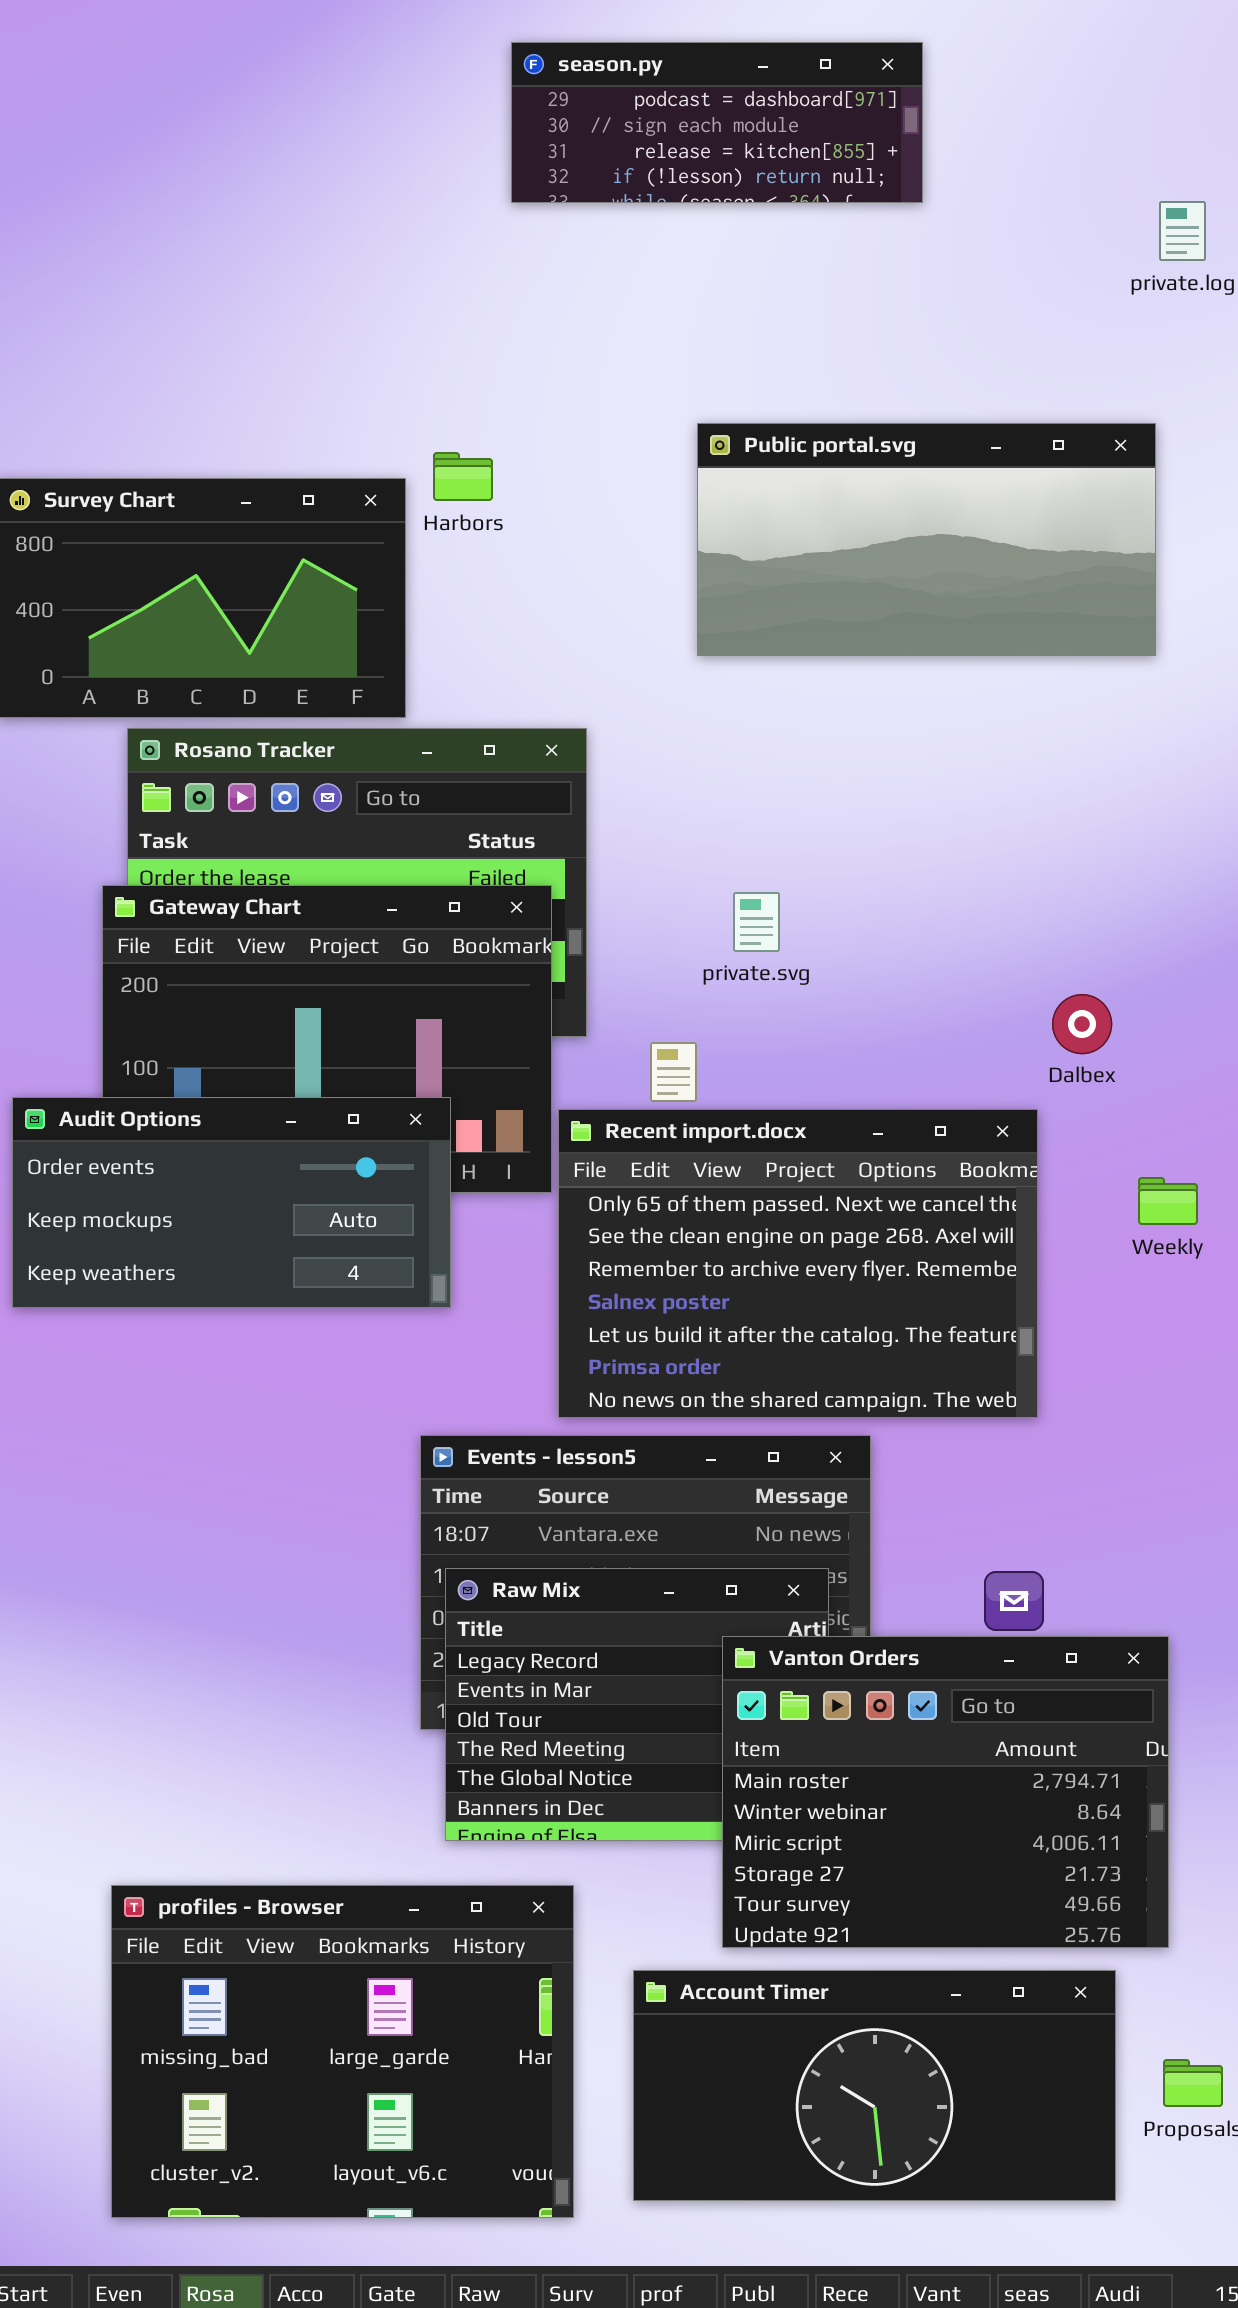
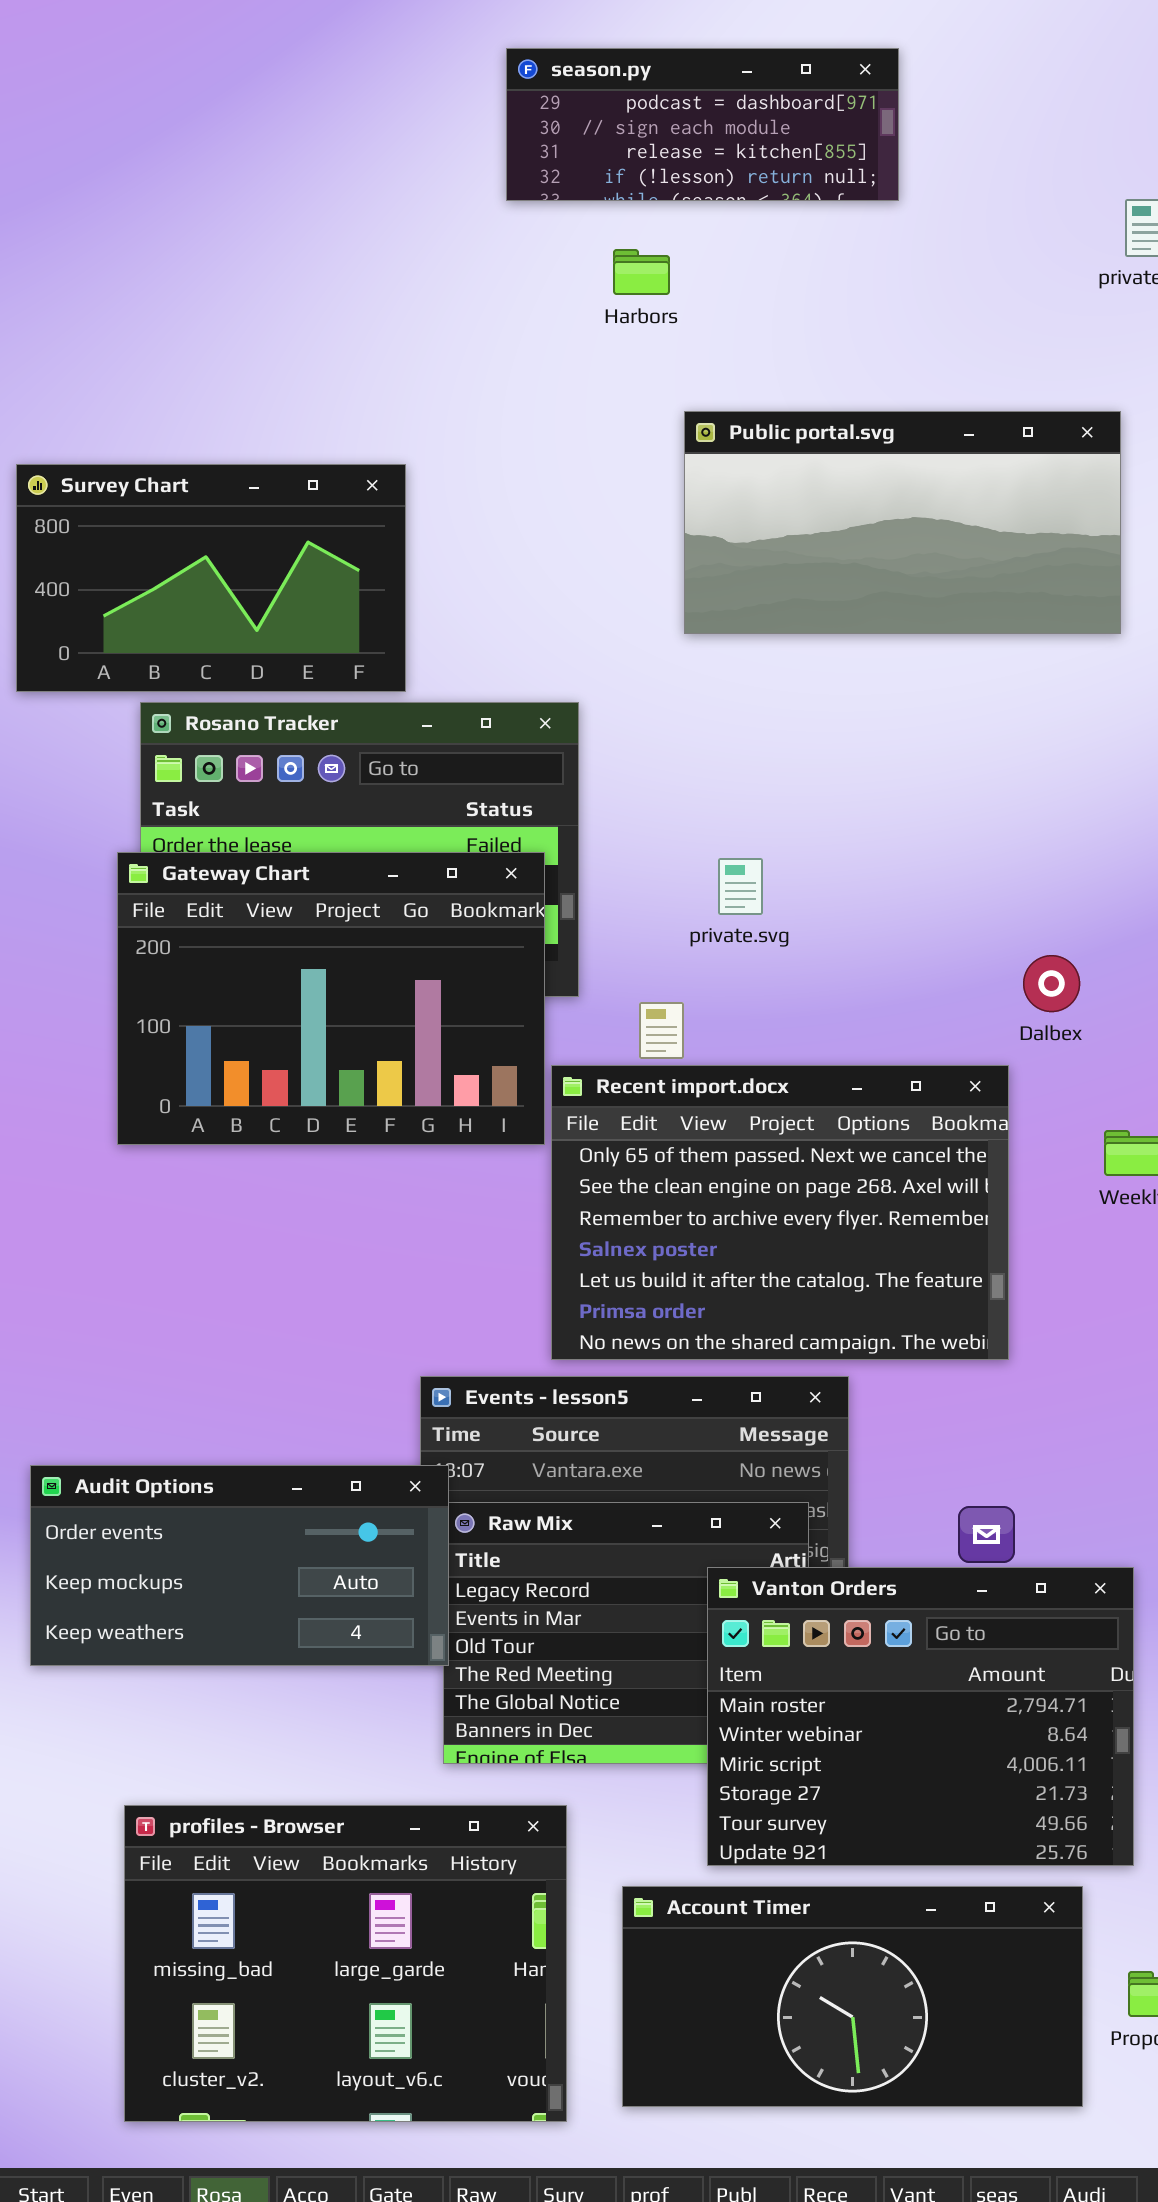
Harbors: [433,452,493,501] -> [613,249,670,295], moved
Audit Options: [12,1097,451,1308] -> [30,1465,449,1666], moved

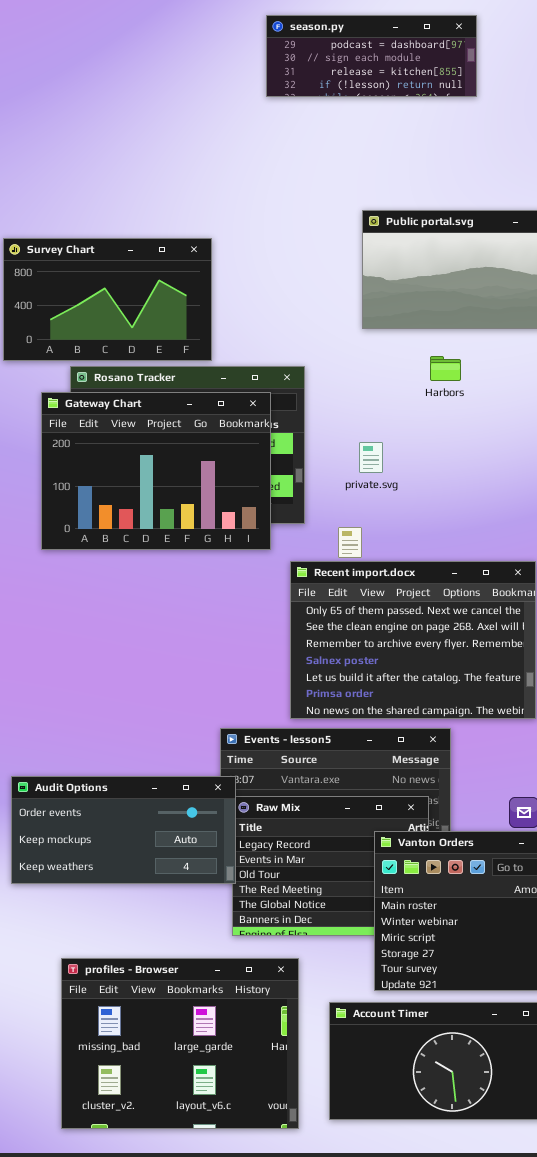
Harbors: [613,249,670,295] -> [430,356,461,381], moved
Gateway Chart: [117,852,545,1145] -> [41,392,271,550], moved
private.svg: [718,858,763,915] -> [359,442,383,473], moved

